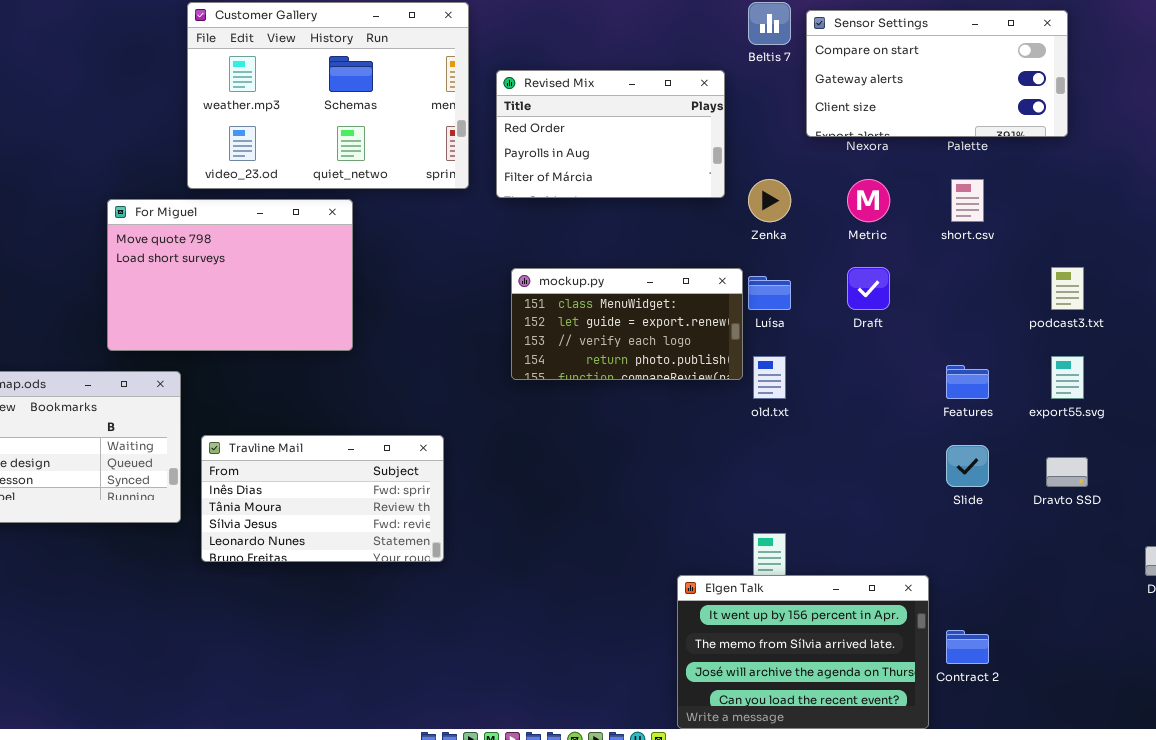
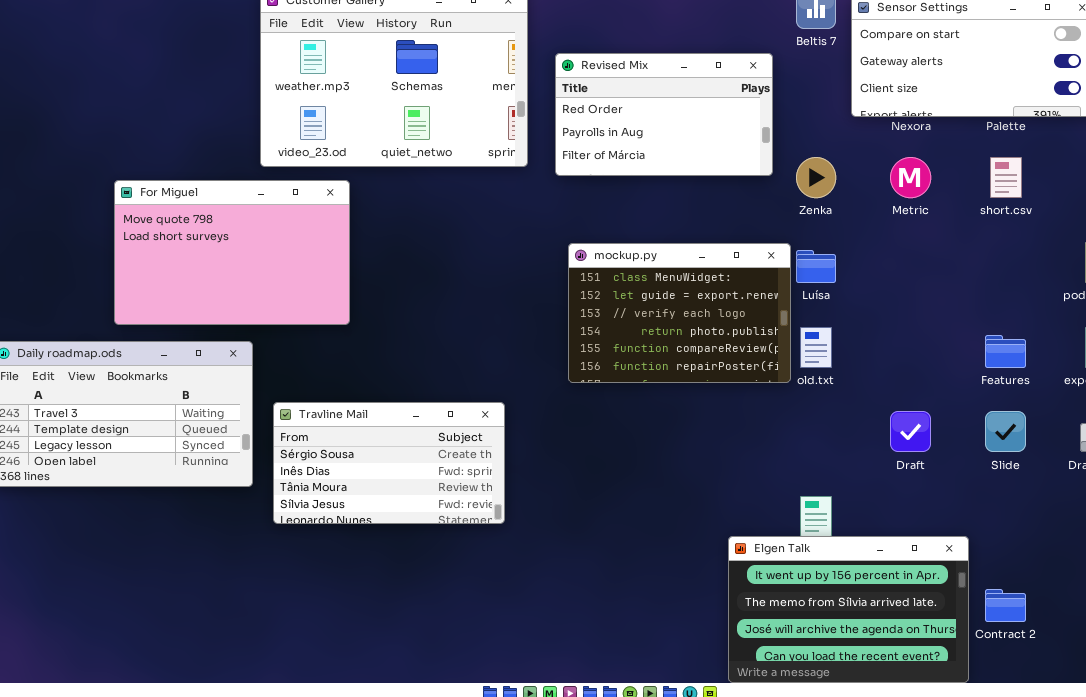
For Miguel: [107,199,353,351] -> [114,180,350,325], moved
Draft: [847,267,890,310] -> [890,411,931,452], moved
mockup.py: [511,268,743,380] -> [568,243,791,383], resized
Travline Mail: [201,435,444,562] -> [273,402,505,524], scrolled up 1 row

